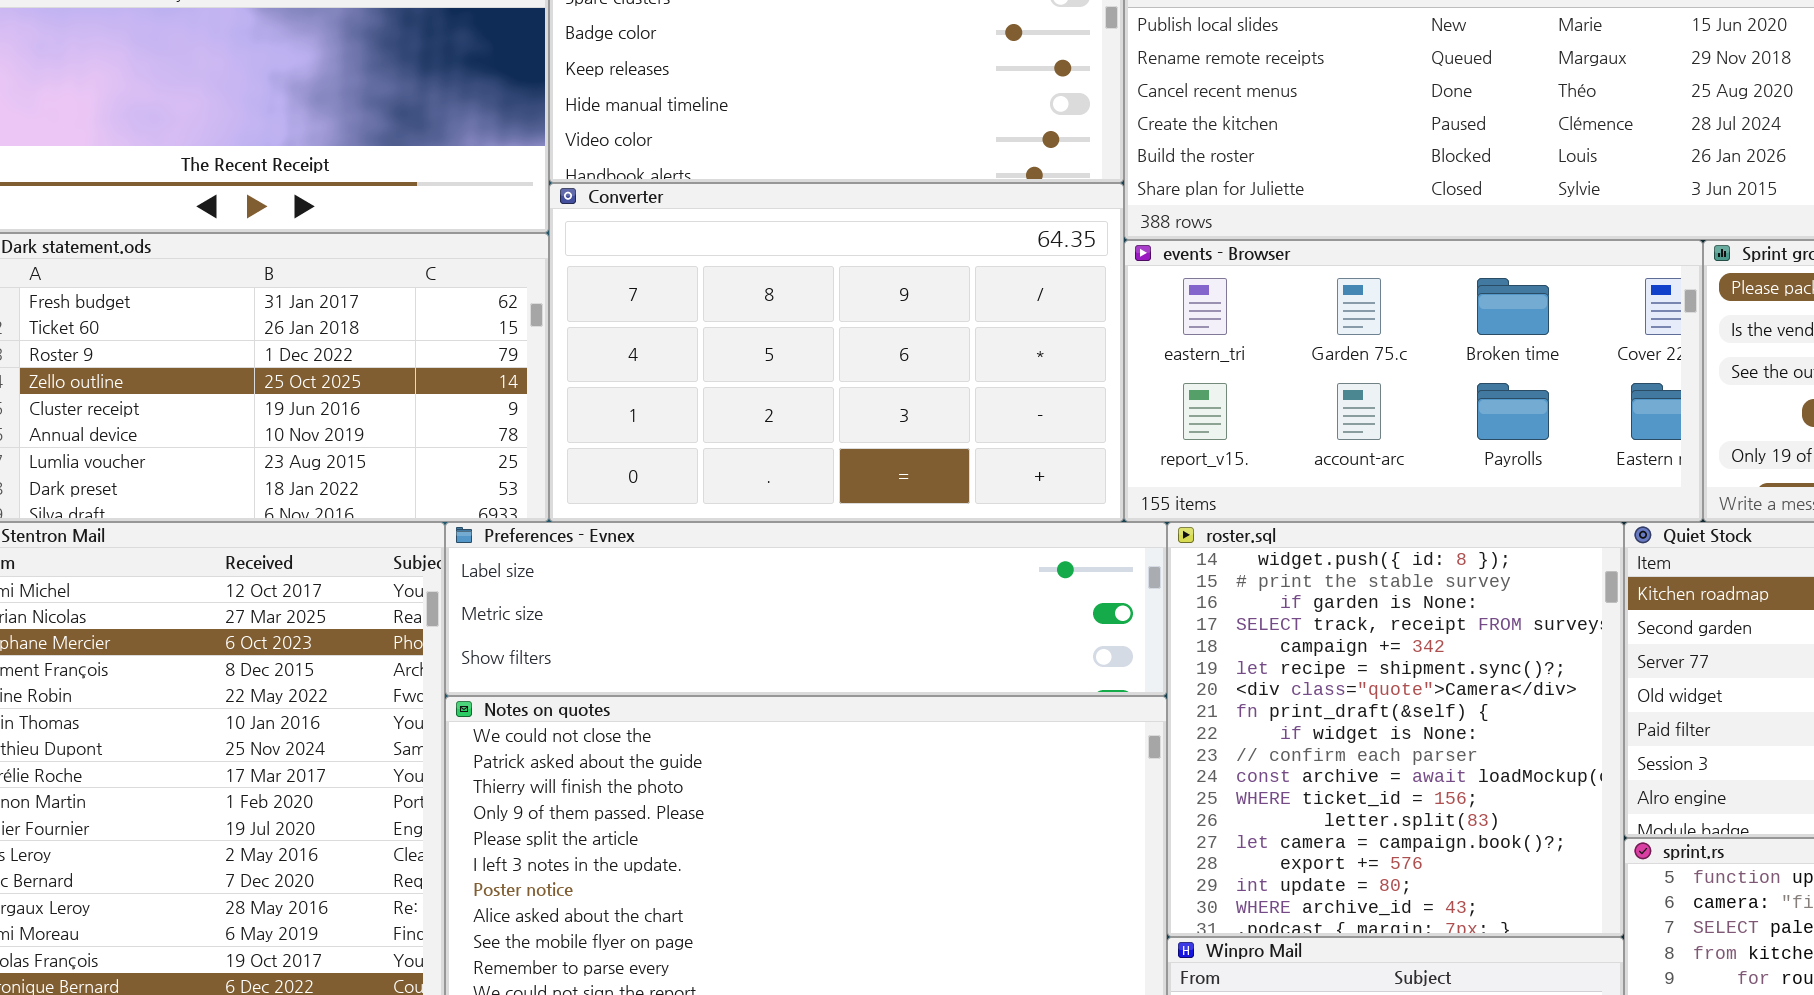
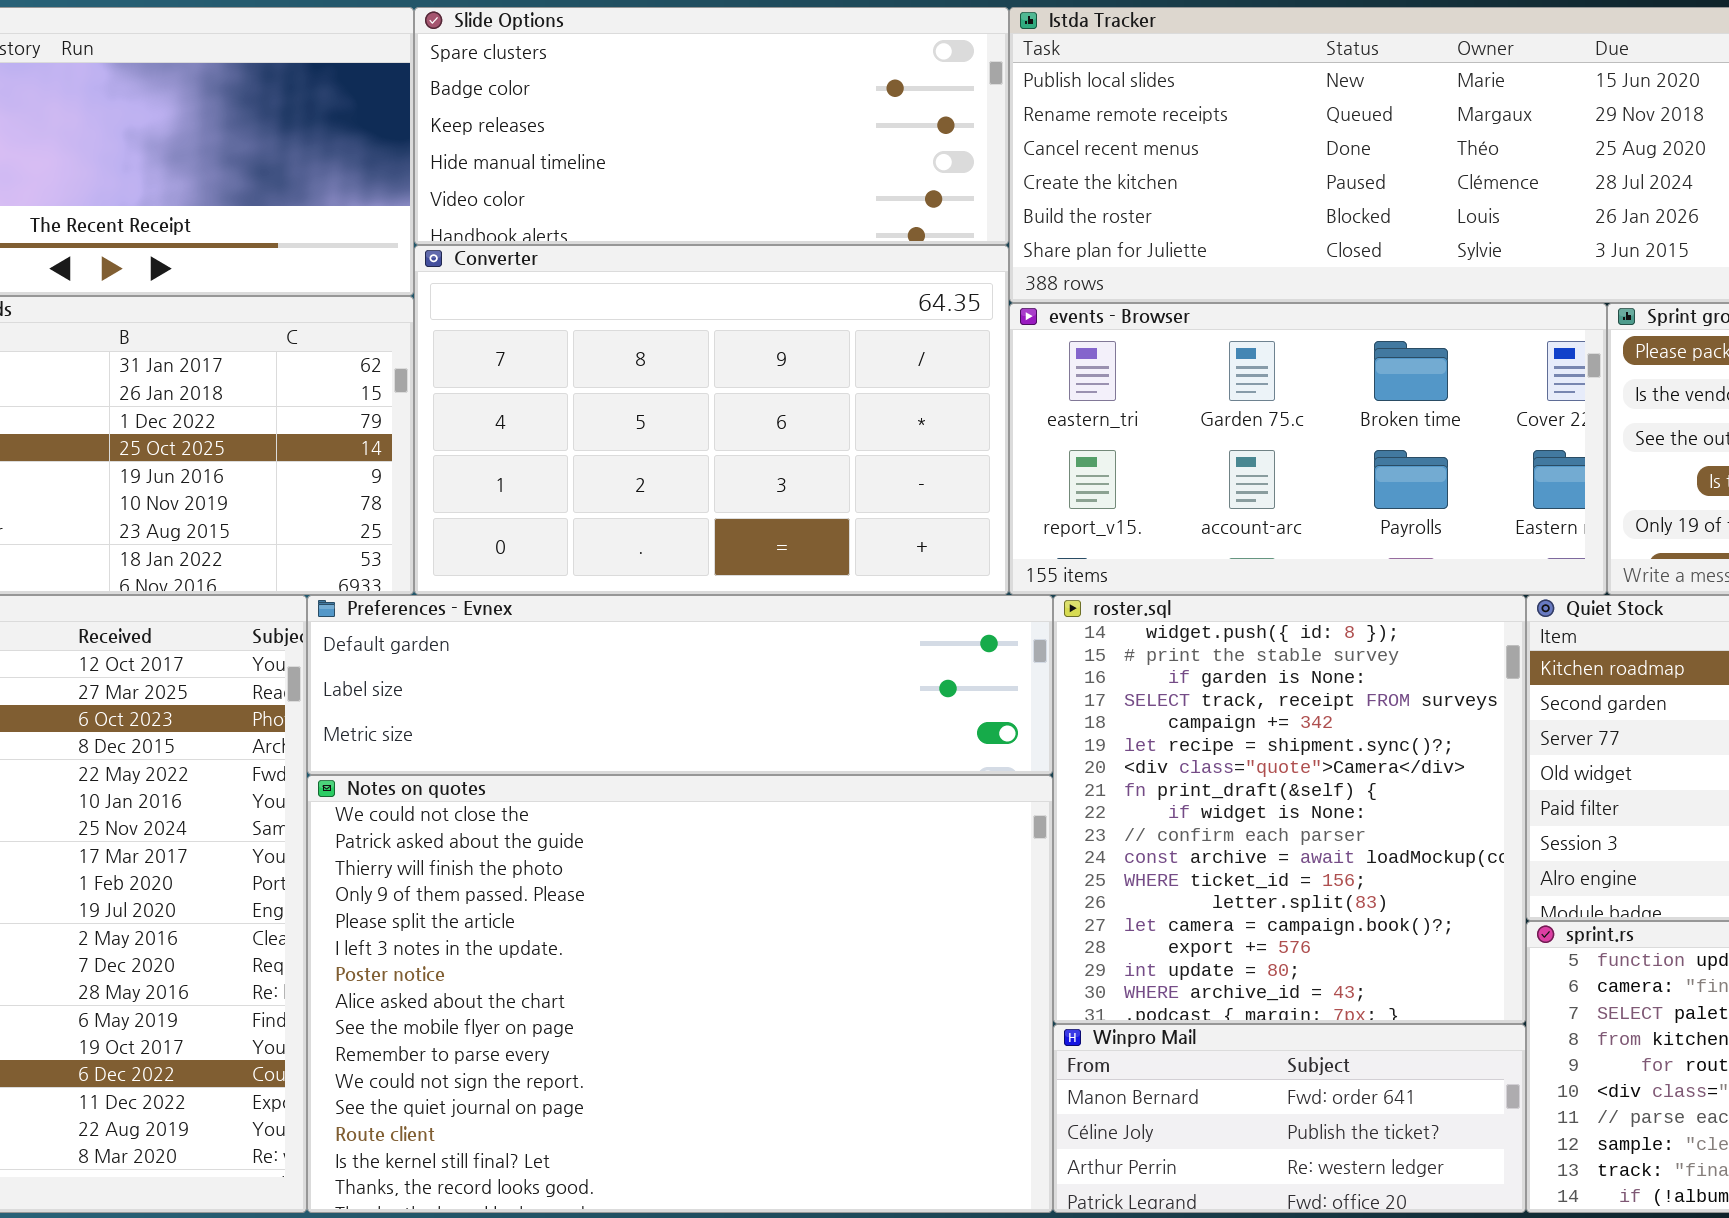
Preferences - Evnex: [445,522,1167,696] -> [307,595,1053,775], scrolled up 1 row

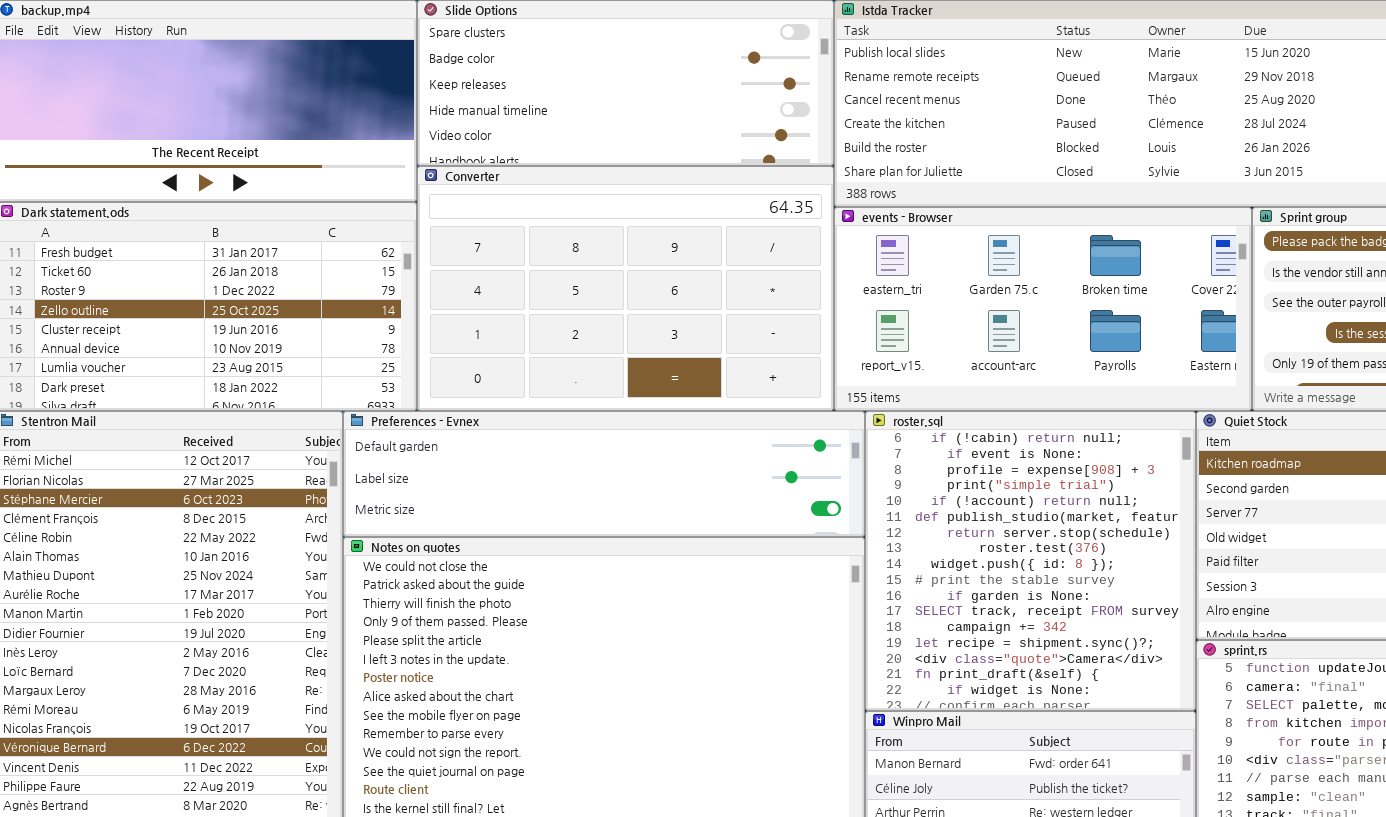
roster.sql: [1053,595,1526,1024] -> [865,411,1196,711], scrolled up 8 rows

